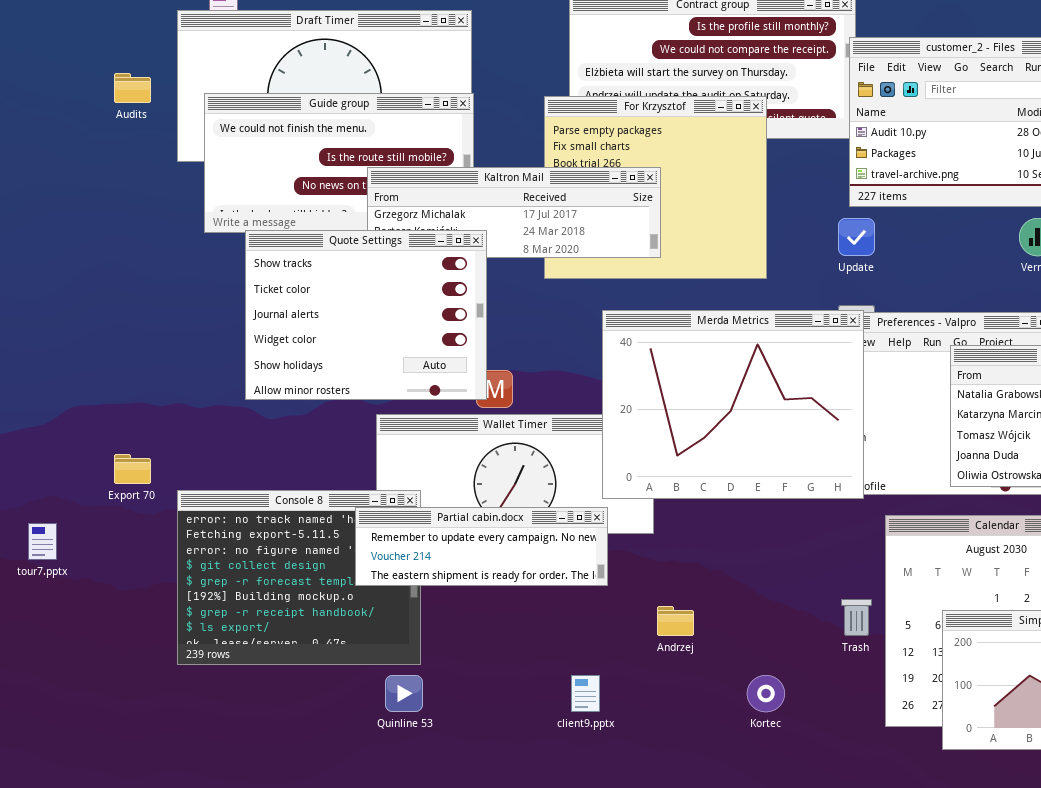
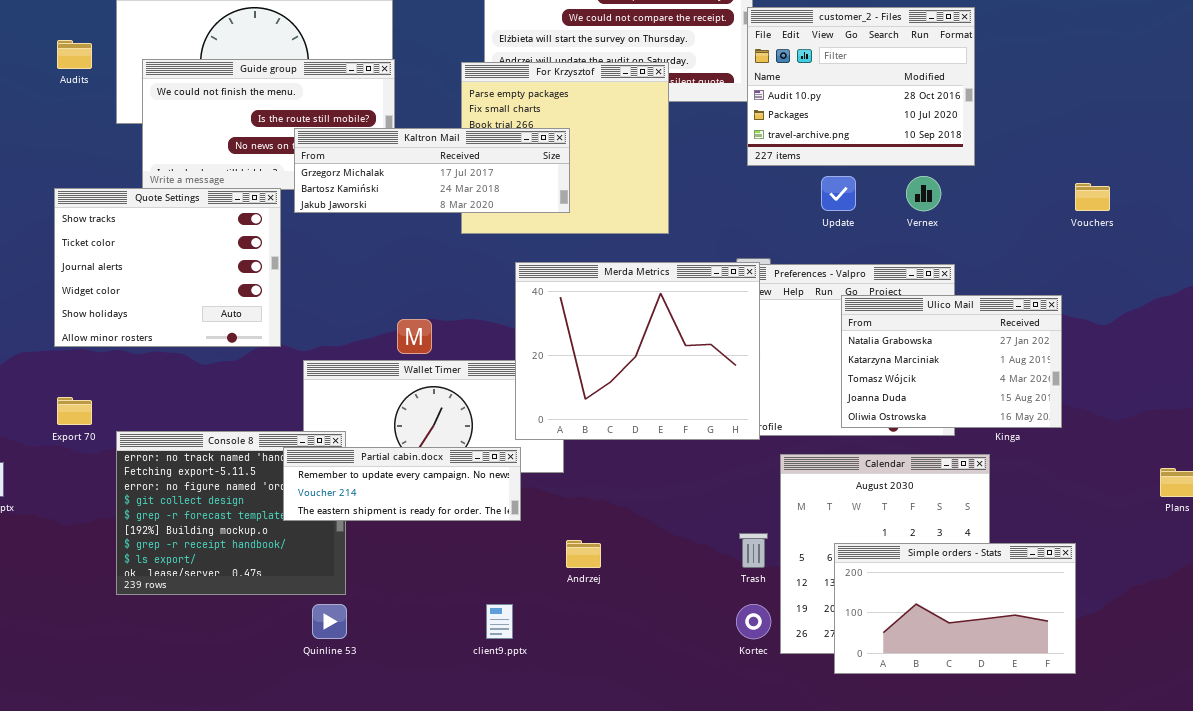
Update: [838,218,875,256] -> [821,176,856,211], moved
Quote Settings: [245,230,487,400] -> [54,188,281,347], moved
Kortec: [747,675,785,712] -> [736,604,771,639], moved

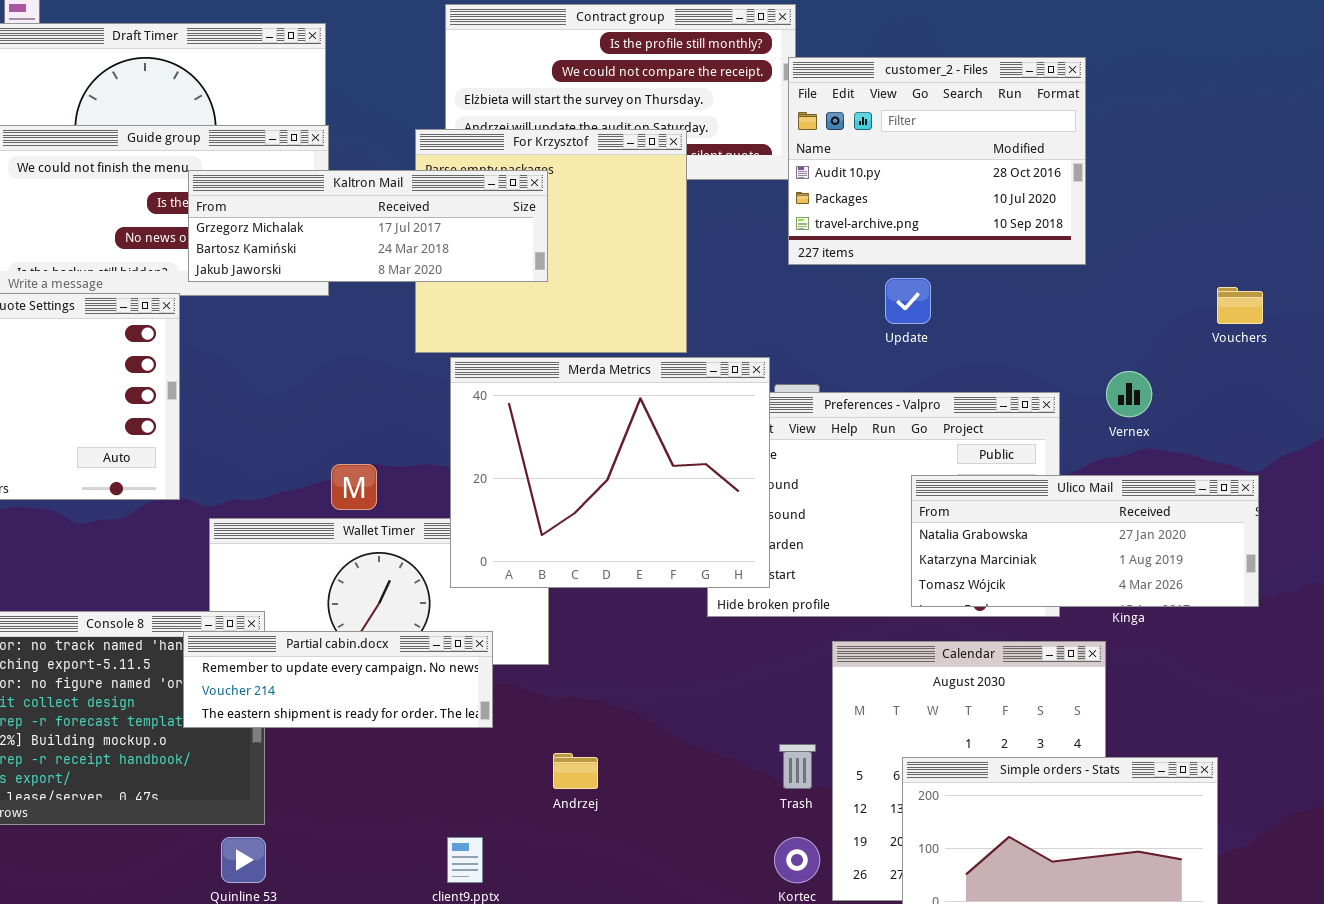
Kaltron Mail: [294,128,570,213] -> [188,170,548,282], moved
Vernex: [906,176,941,211] -> [1106,371,1152,417], moved
Merda Metrics: [515,262,760,440] -> [450,357,770,588], moved
Ulico Mail: [841,295,1062,428] -> [911,475,1259,607], resized

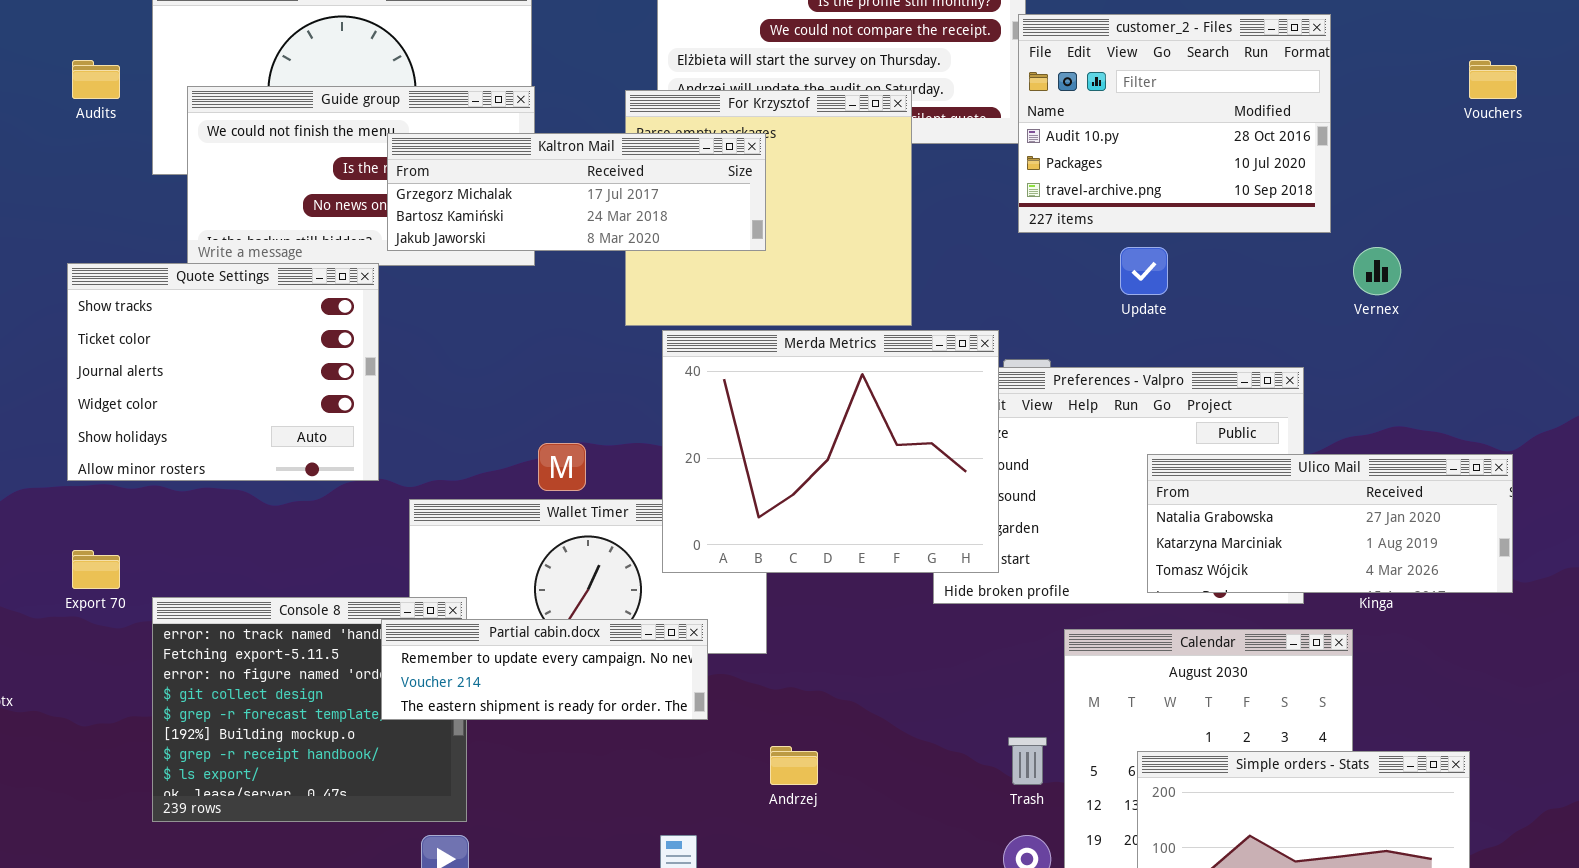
Vouchers: [1217,287,1263,324] -> [1469,60,1517,99], moved
Vernex: [1106,371,1152,417] -> [1353,247,1401,295], moved

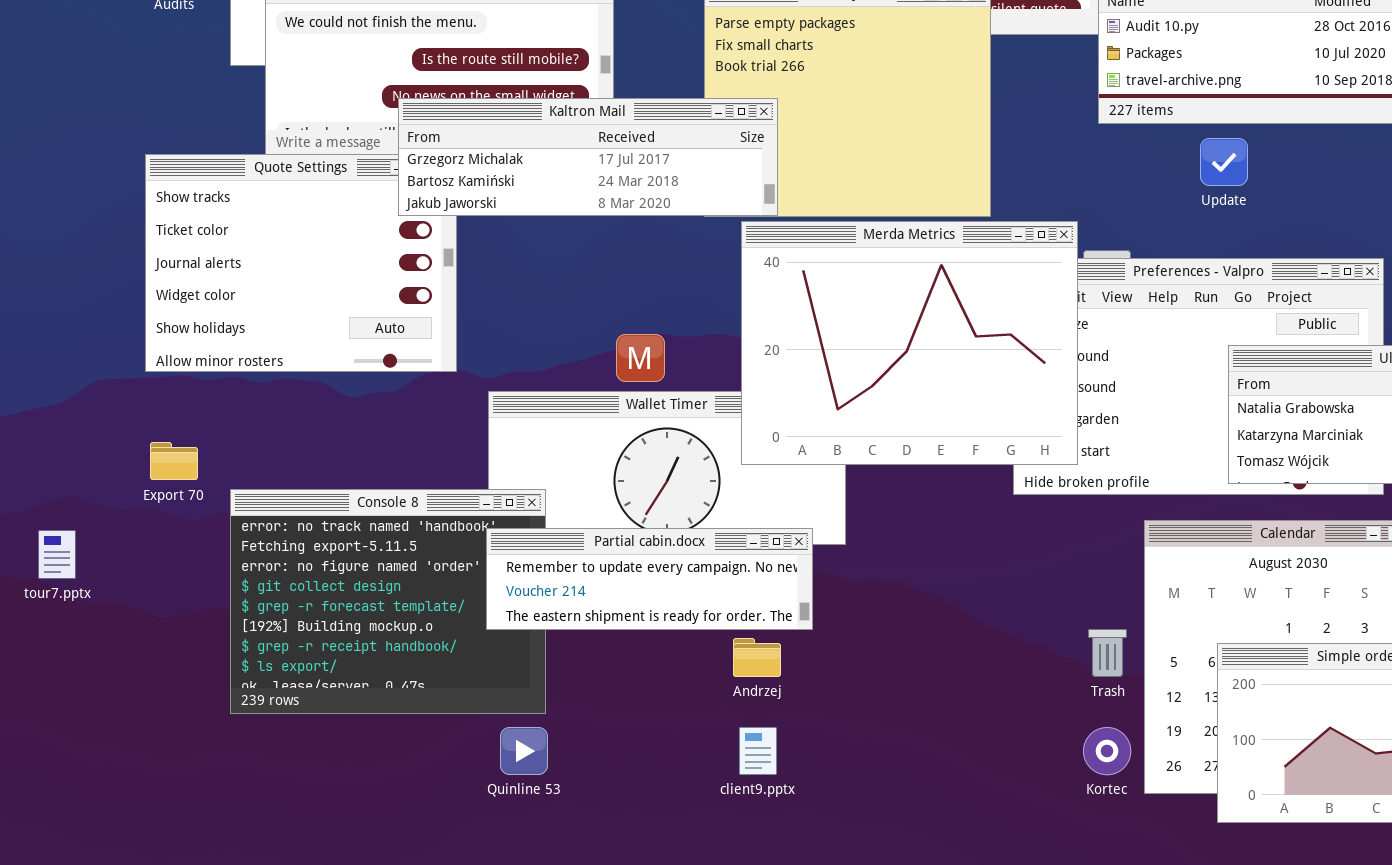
Kaltron Mail: [387,133,766,251] -> [398,98,778,216], moved
Partial cabin.docx: [381,619,708,720] -> [486,528,813,630], moved
Andrzej: [770,746,818,785] -> [733,638,781,677], moved

